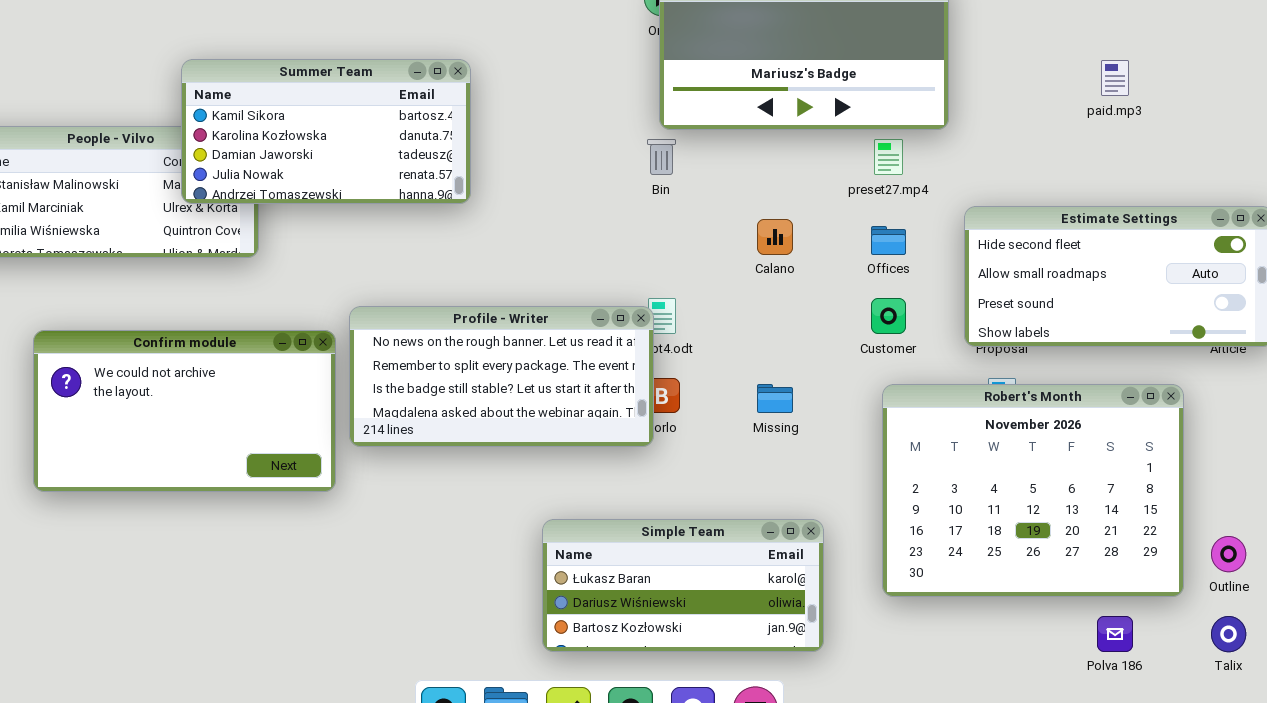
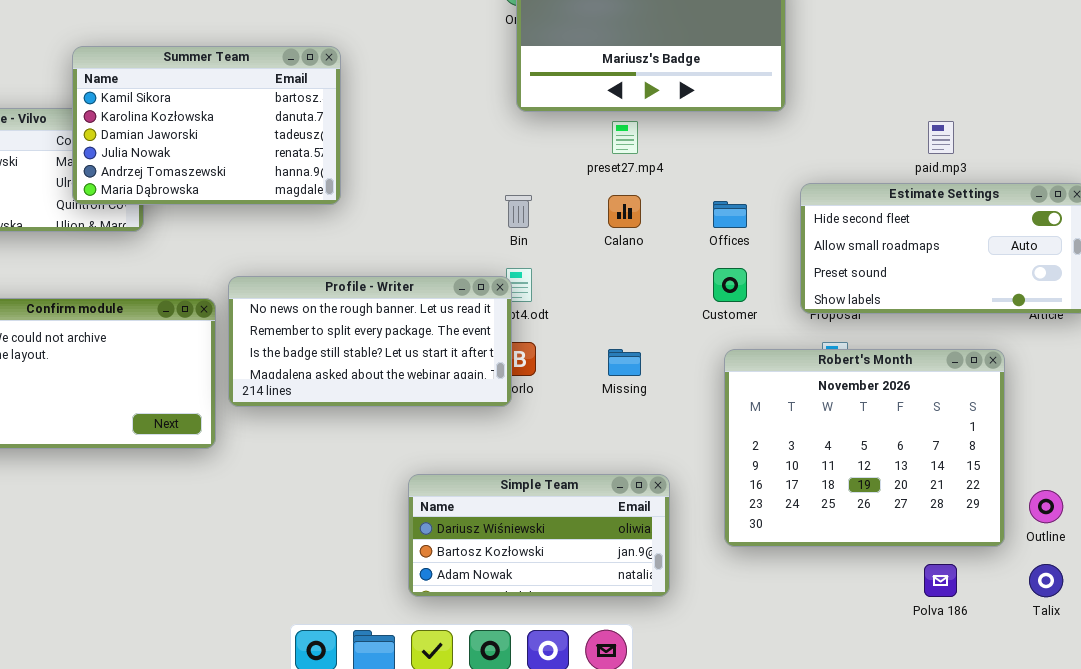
Summer Team: [181,59,471,204] -> [72,46,341,205], resized
paid.mp3: [1101,60,1129,96] -> [928,121,954,154], moved
Bin: [647,139,676,175] -> [505,195,532,228], moved
preset27.mp4: [874,139,903,175] -> [612,121,638,154], moved
Simple Team: [542,519,824,652] -> [408,474,670,597], scrolled down 1 row

